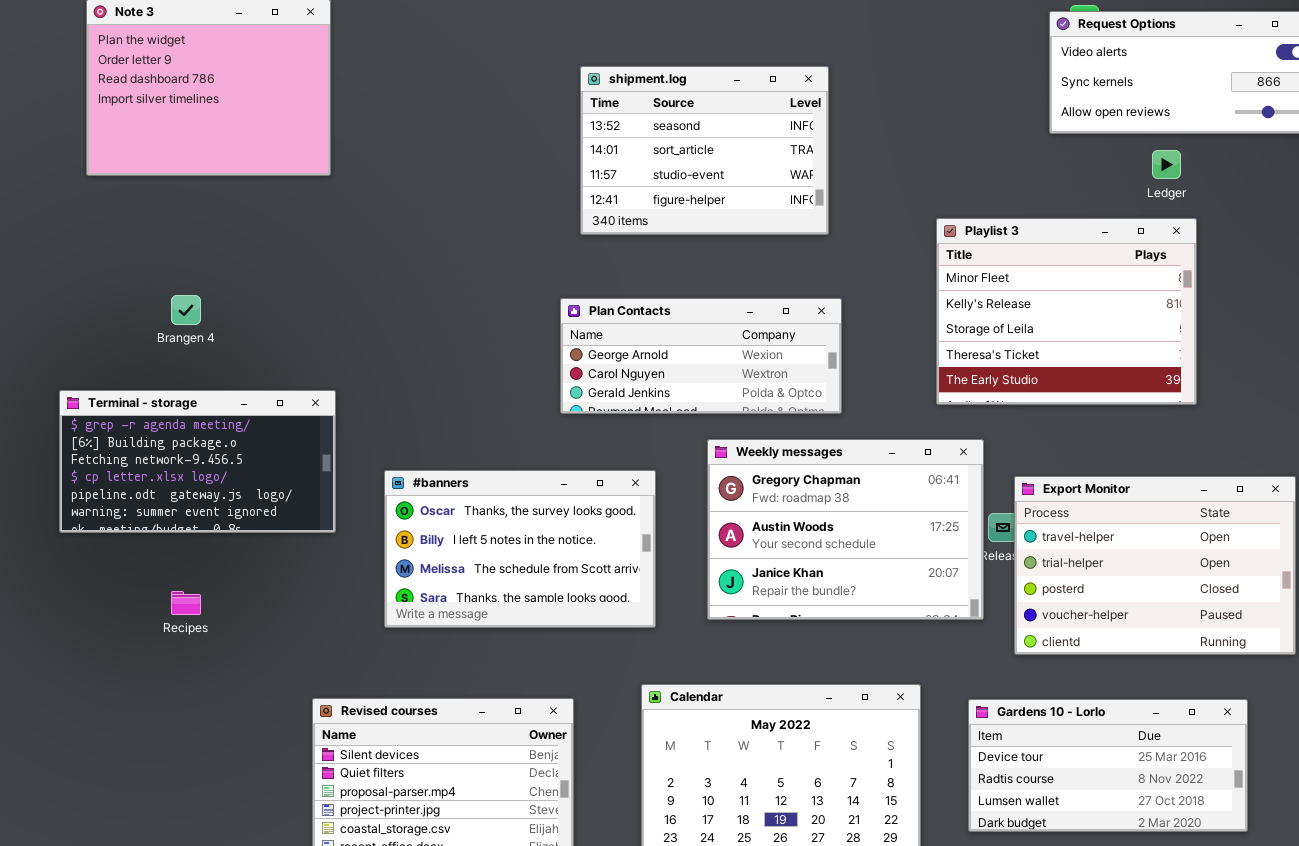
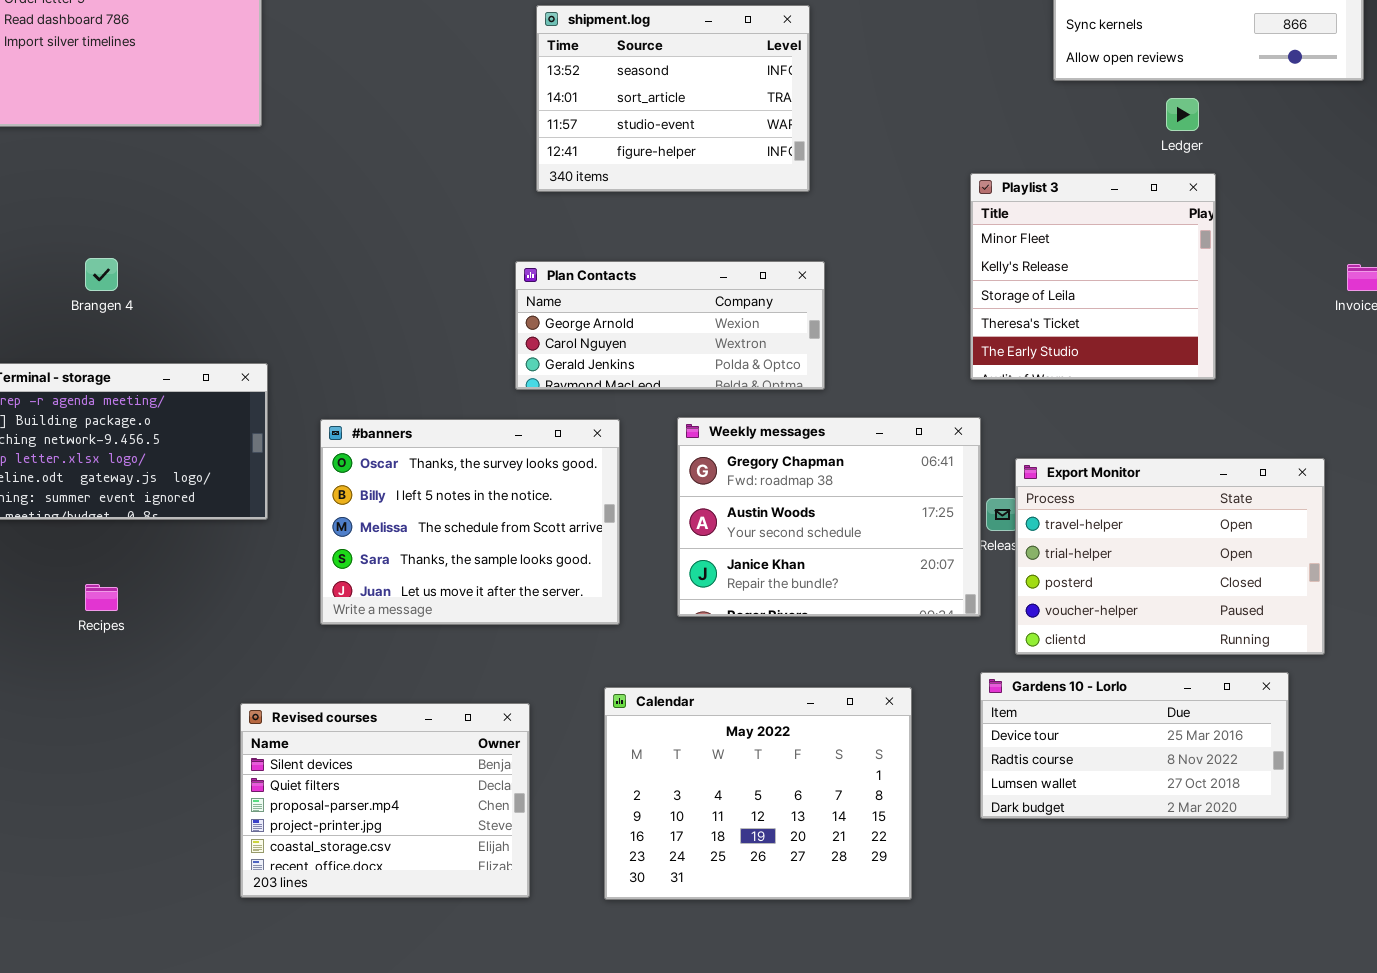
Playlist 3: [936,218,1197,405] -> [970,173,1216,380], resized
#banners: [384,470,656,628] -> [320,419,620,625], resized
Gardens 10 - Lorlo: [968,699,1248,832] -> [980,672,1289,819], moved

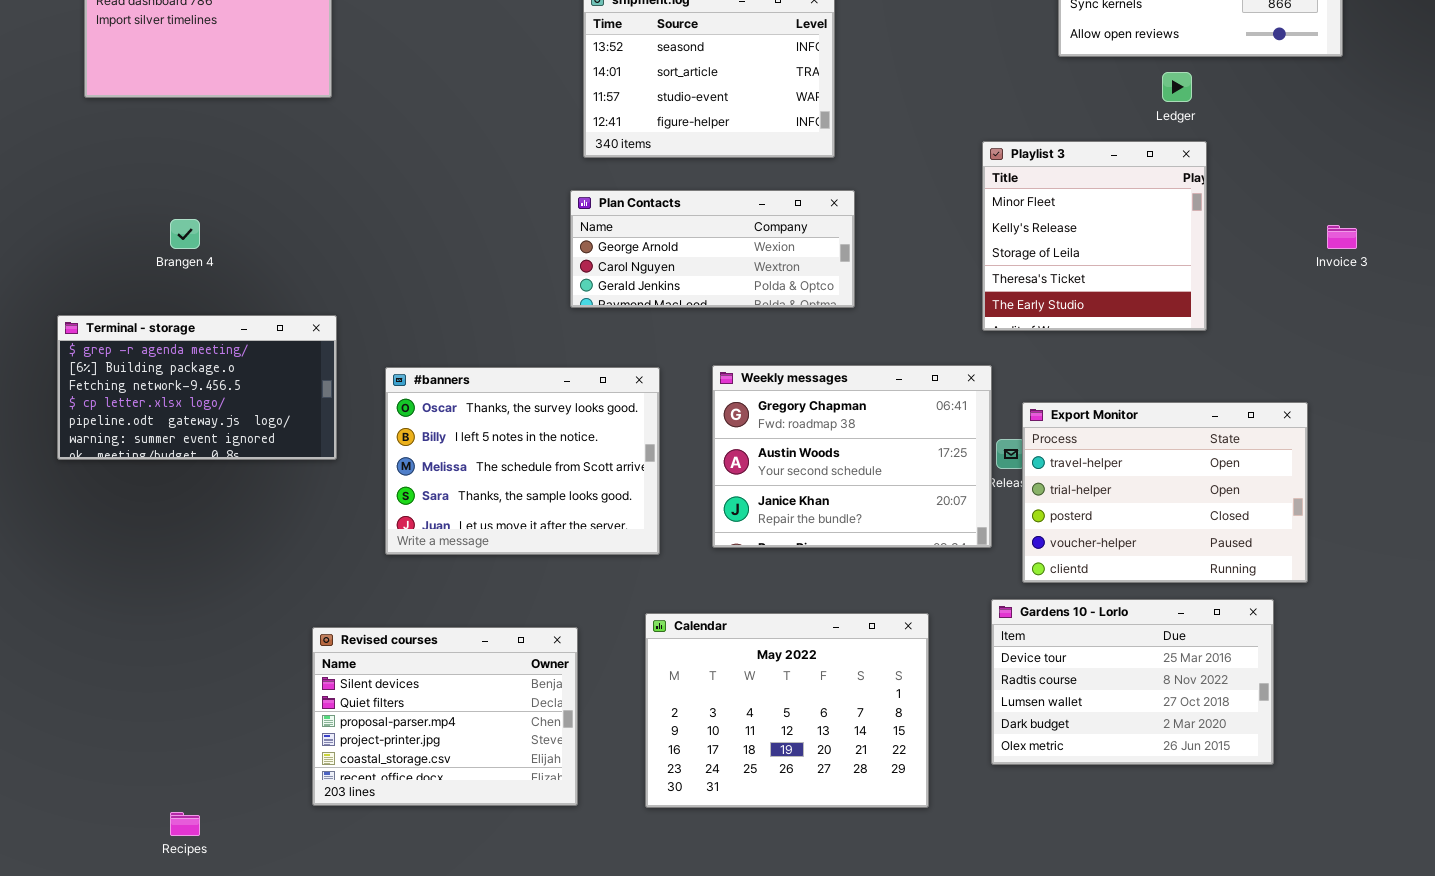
Plan Contacts: [515,261,825,390] -> [570,190,855,308], moved
Recipes: [85,584,118,611] -> [170,812,200,836], moved
Gardens 10 - Lorlo: [980,672,1289,819] -> [991,599,1274,765], resized

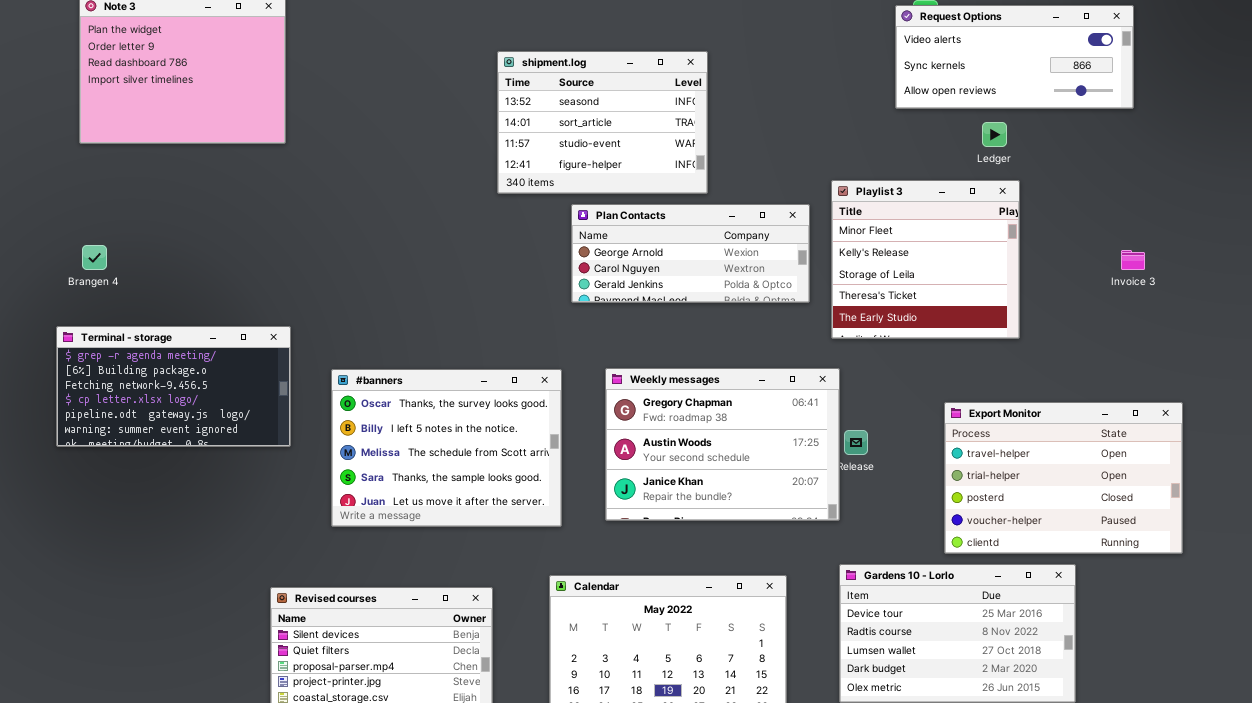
Plan Contacts: [570,190,855,308] -> [571,204,810,303], moved
Brangen 4: [170,219,200,249] -> [82,245,107,270], moved
Export Monitor: [1022,402,1308,583] -> [944,402,1183,554], moved

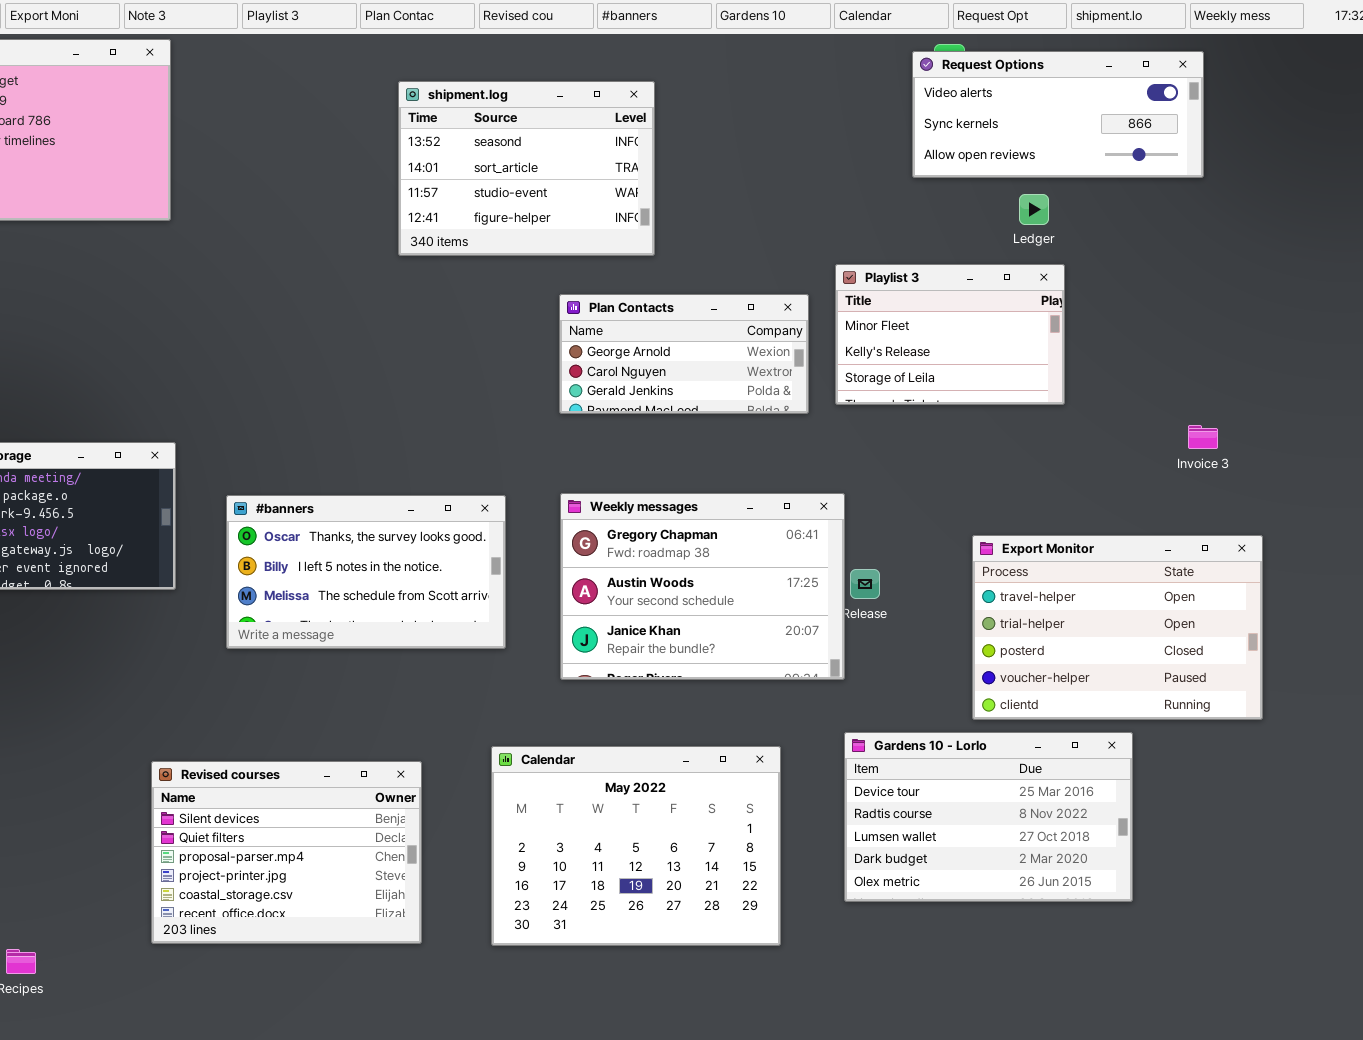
shipment.log: [497,51,708,194] -> [398,81,655,256], moved
Playlist 3: [831,180,1020,339] -> [835,264,1065,405], resized
Plan Contacts: [571,204,810,303] -> [559,294,809,414], resized
Invoice 3: [1121,250,1145,270] -> [1188,425,1218,449], moved
#banners: [331,369,562,527] -> [226,495,506,649], resized

